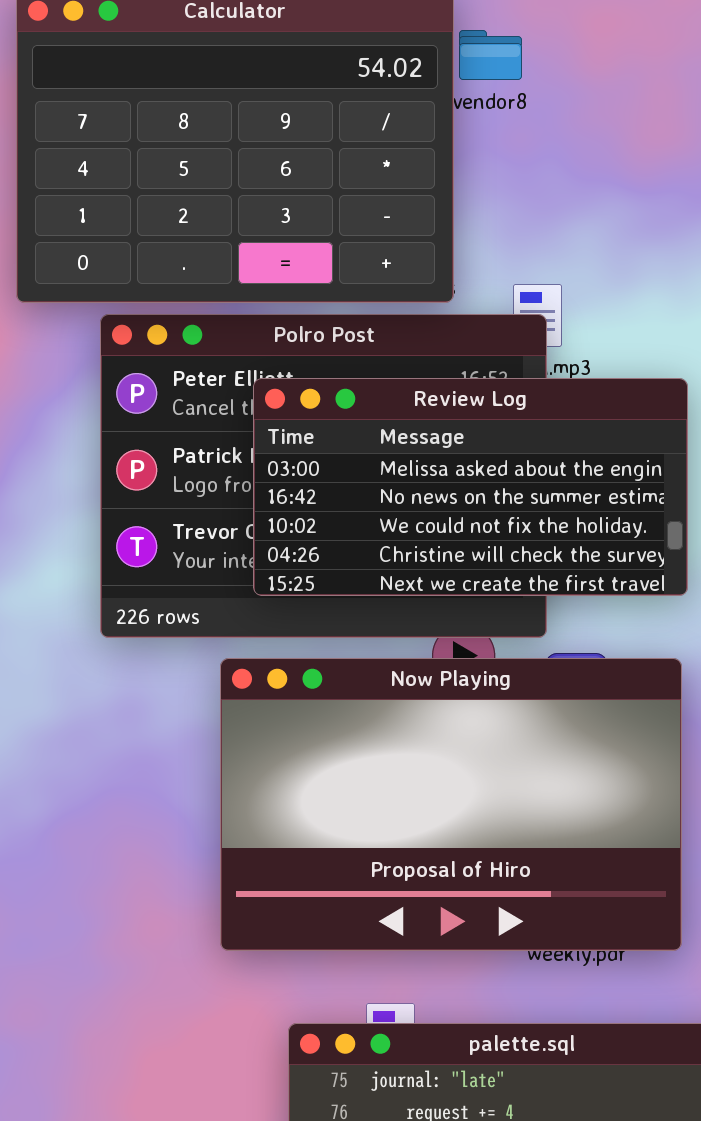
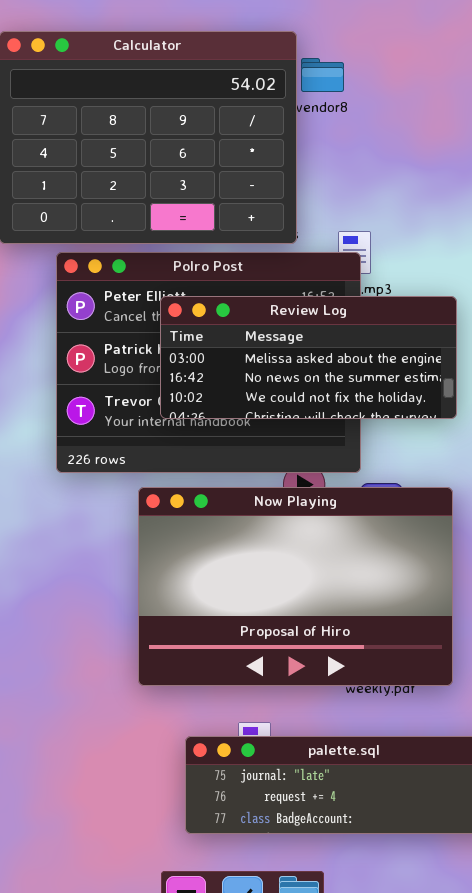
Review Log: [253,378,688,596] -> [160,296,457,419], resized

